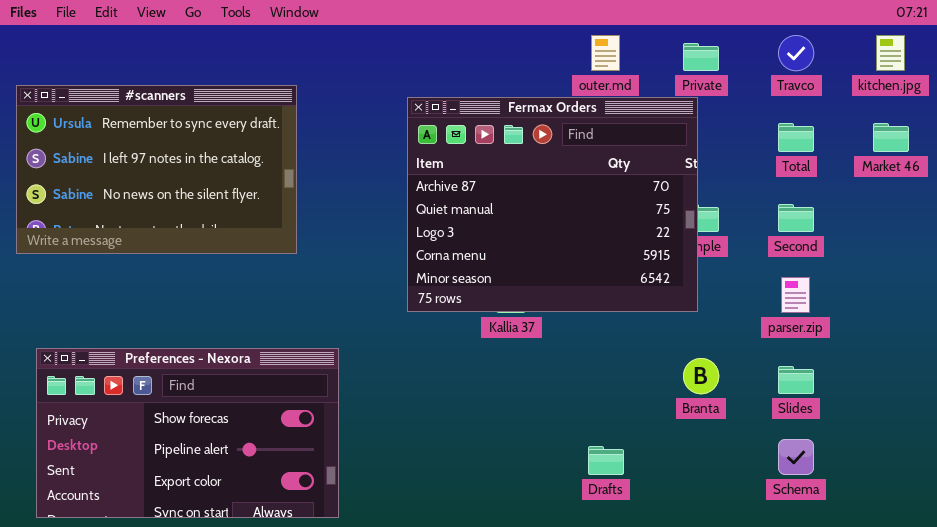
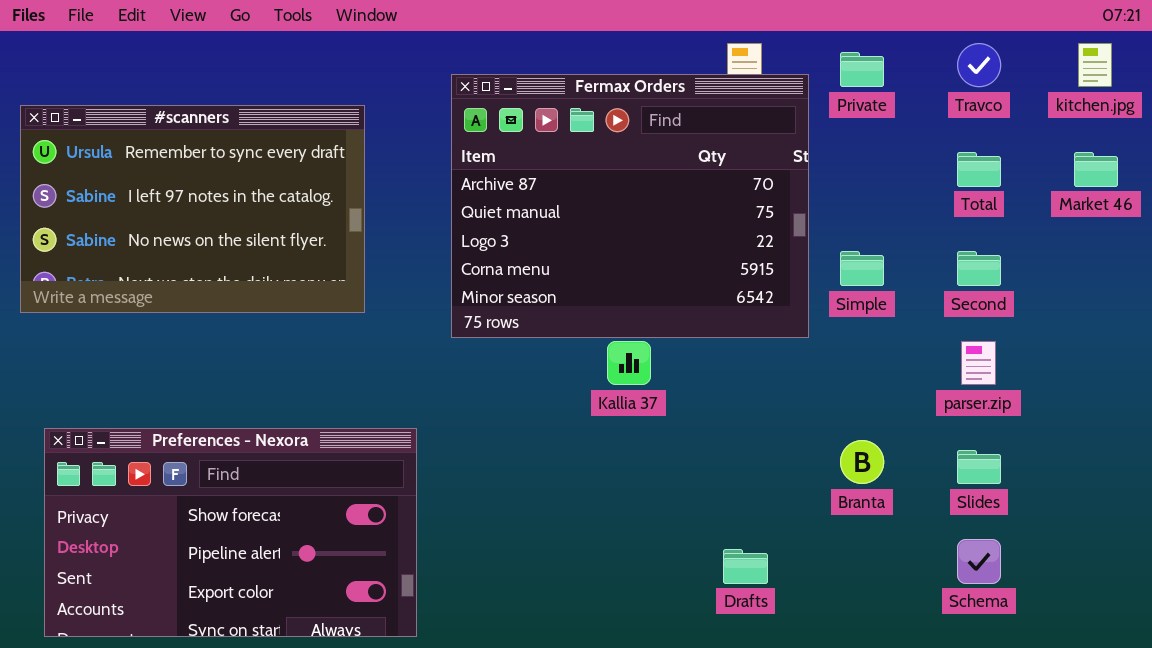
Fermax Orders: [407,97,698,312] -> [451,74,809,338], moved

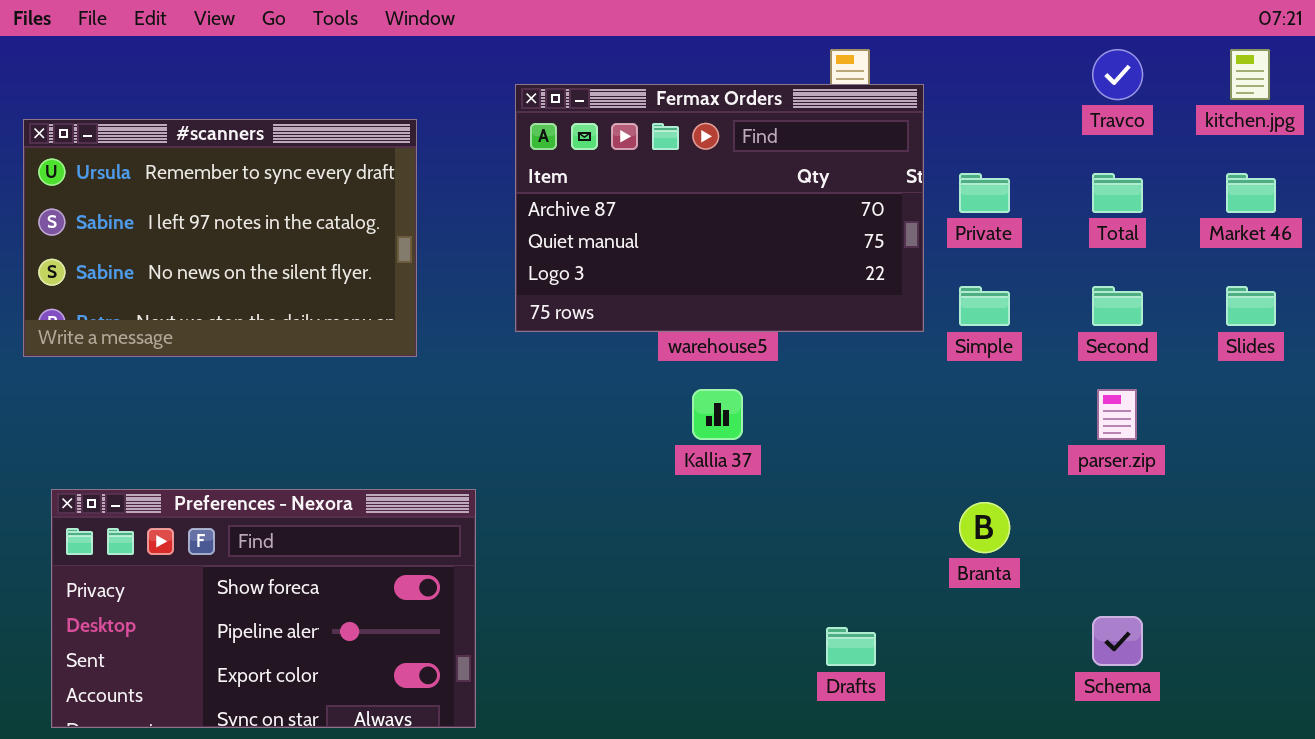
Private: [840,52,884,87] -> [959,173,1010,213], moved
Fermax Orders: [451,74,809,338] -> [515,84,924,332], resized
Slides: [957,450,1001,484] -> [1226,286,1276,326], moved

